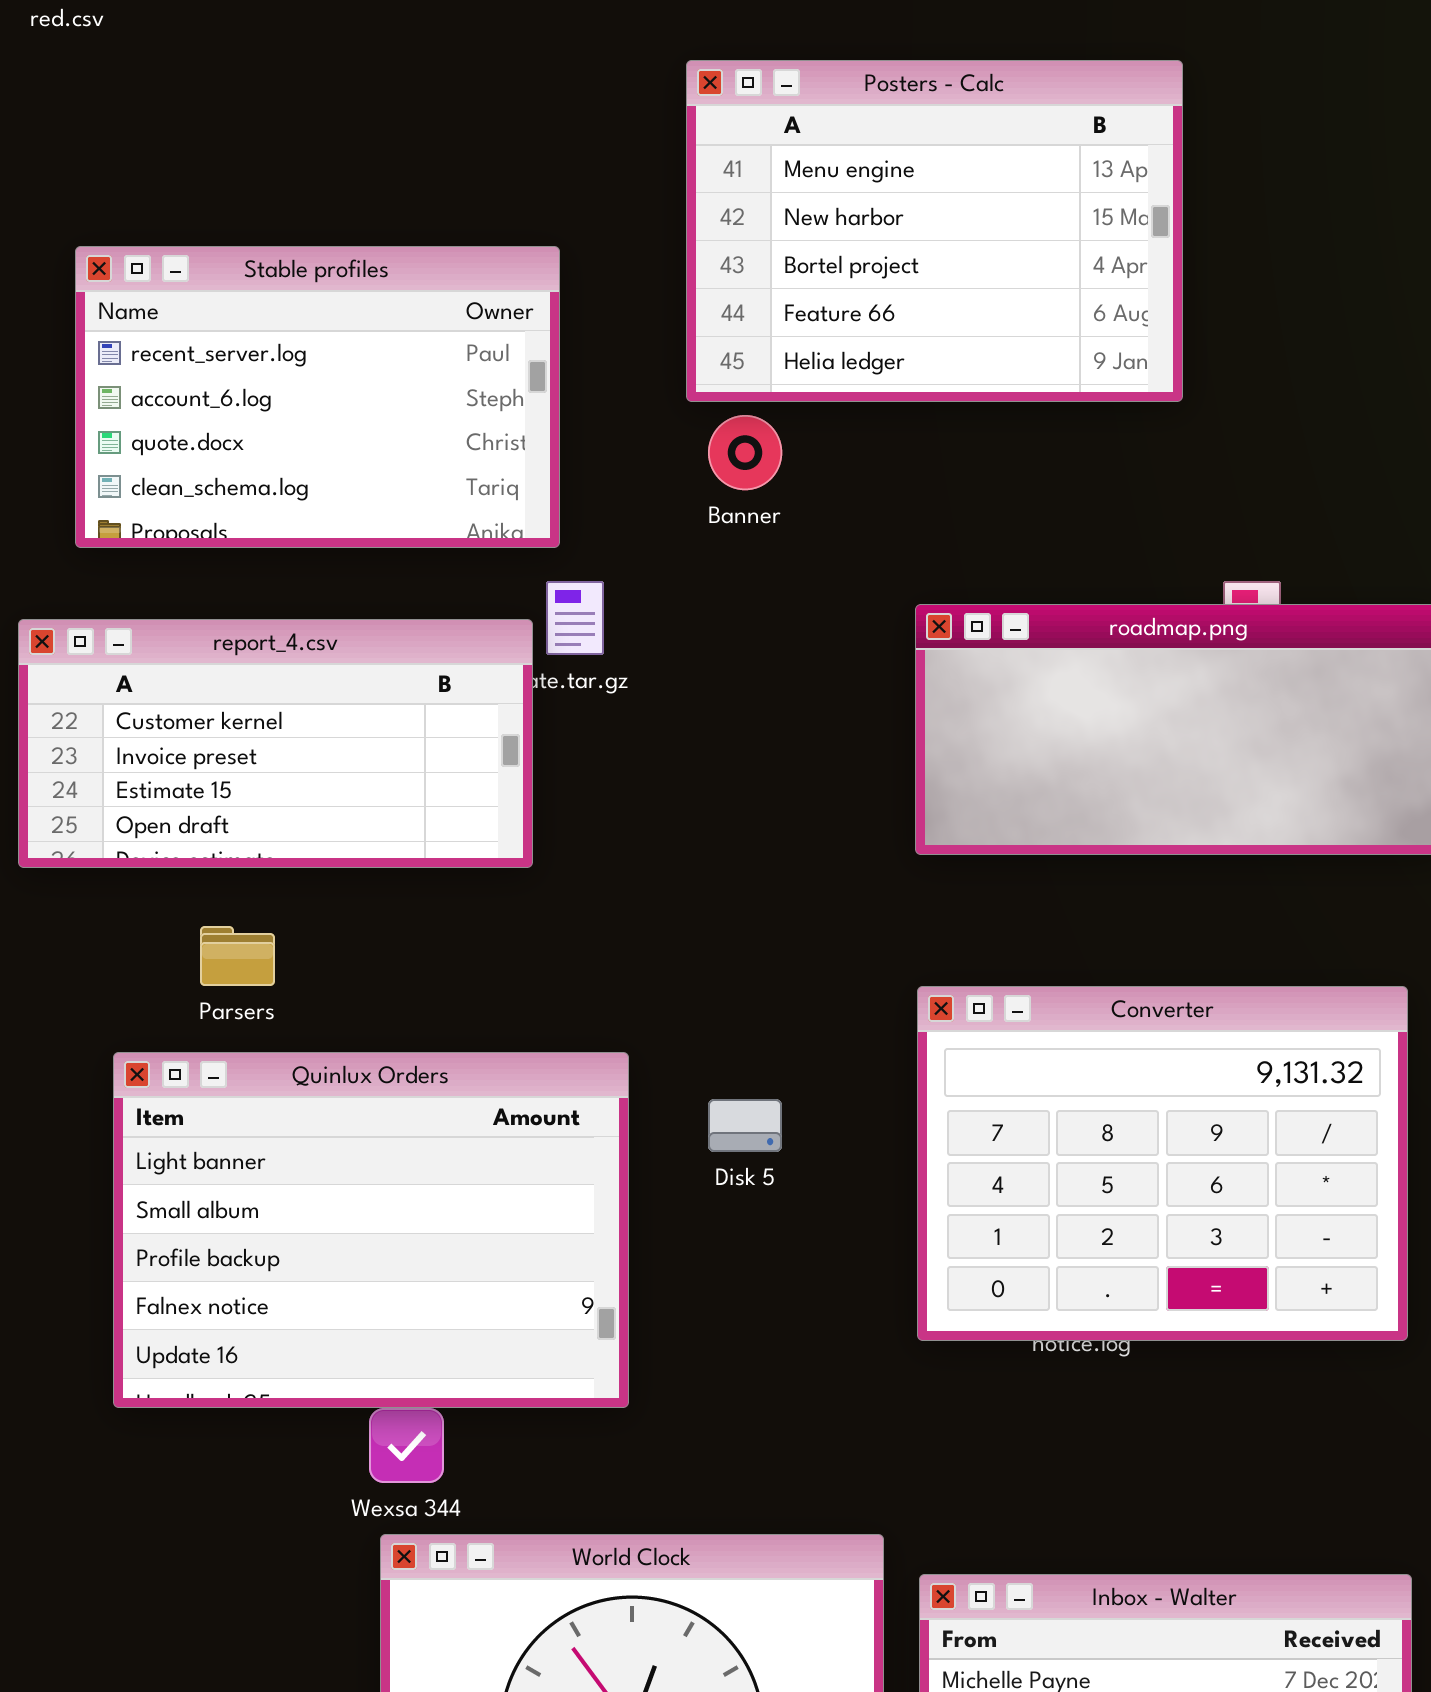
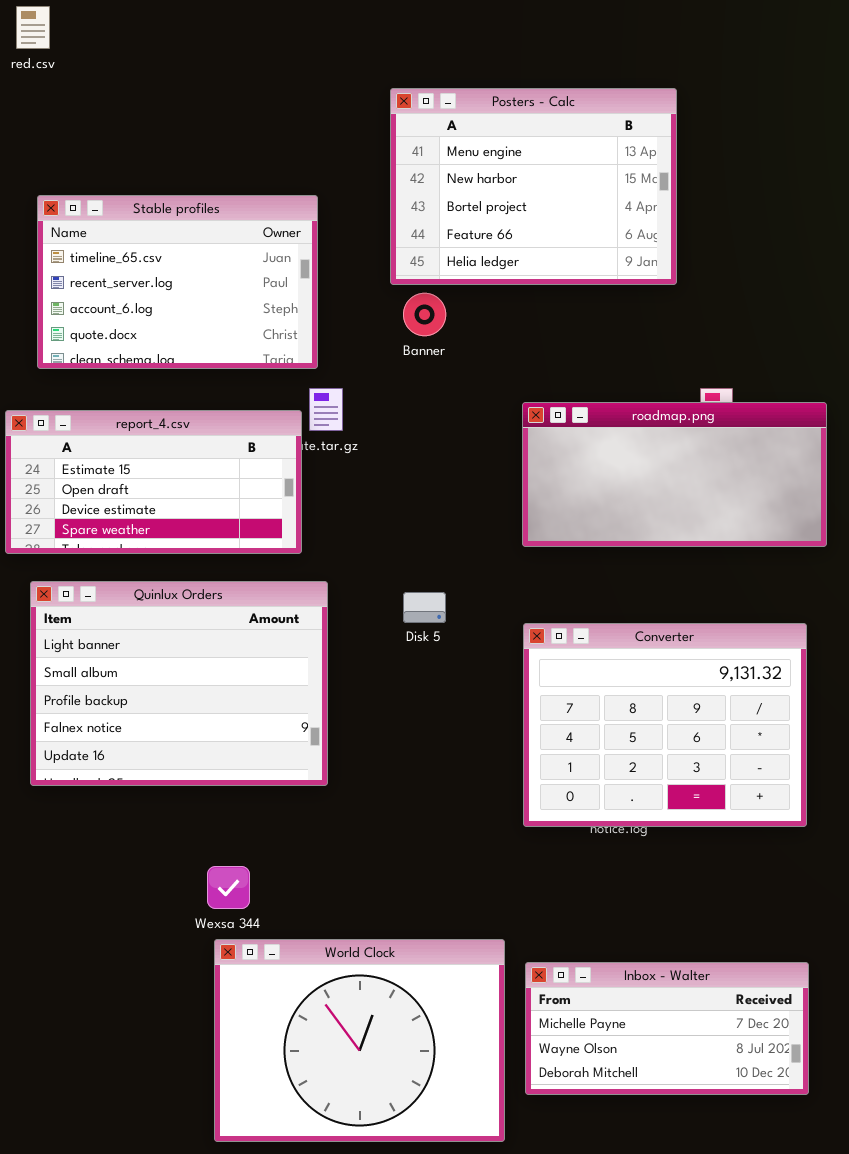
Stable profiles: [75,246,560,548] -> [37,195,318,369], scrolled up 1 row
report_4.csv: [18,619,533,868] -> [5,410,302,554], scrolled down 2 rows
Quinlux Orders: [113,1052,629,1408] -> [30,581,328,786], moved
Disk 5: [708,1099,782,1152] -> [403,592,446,623], moved

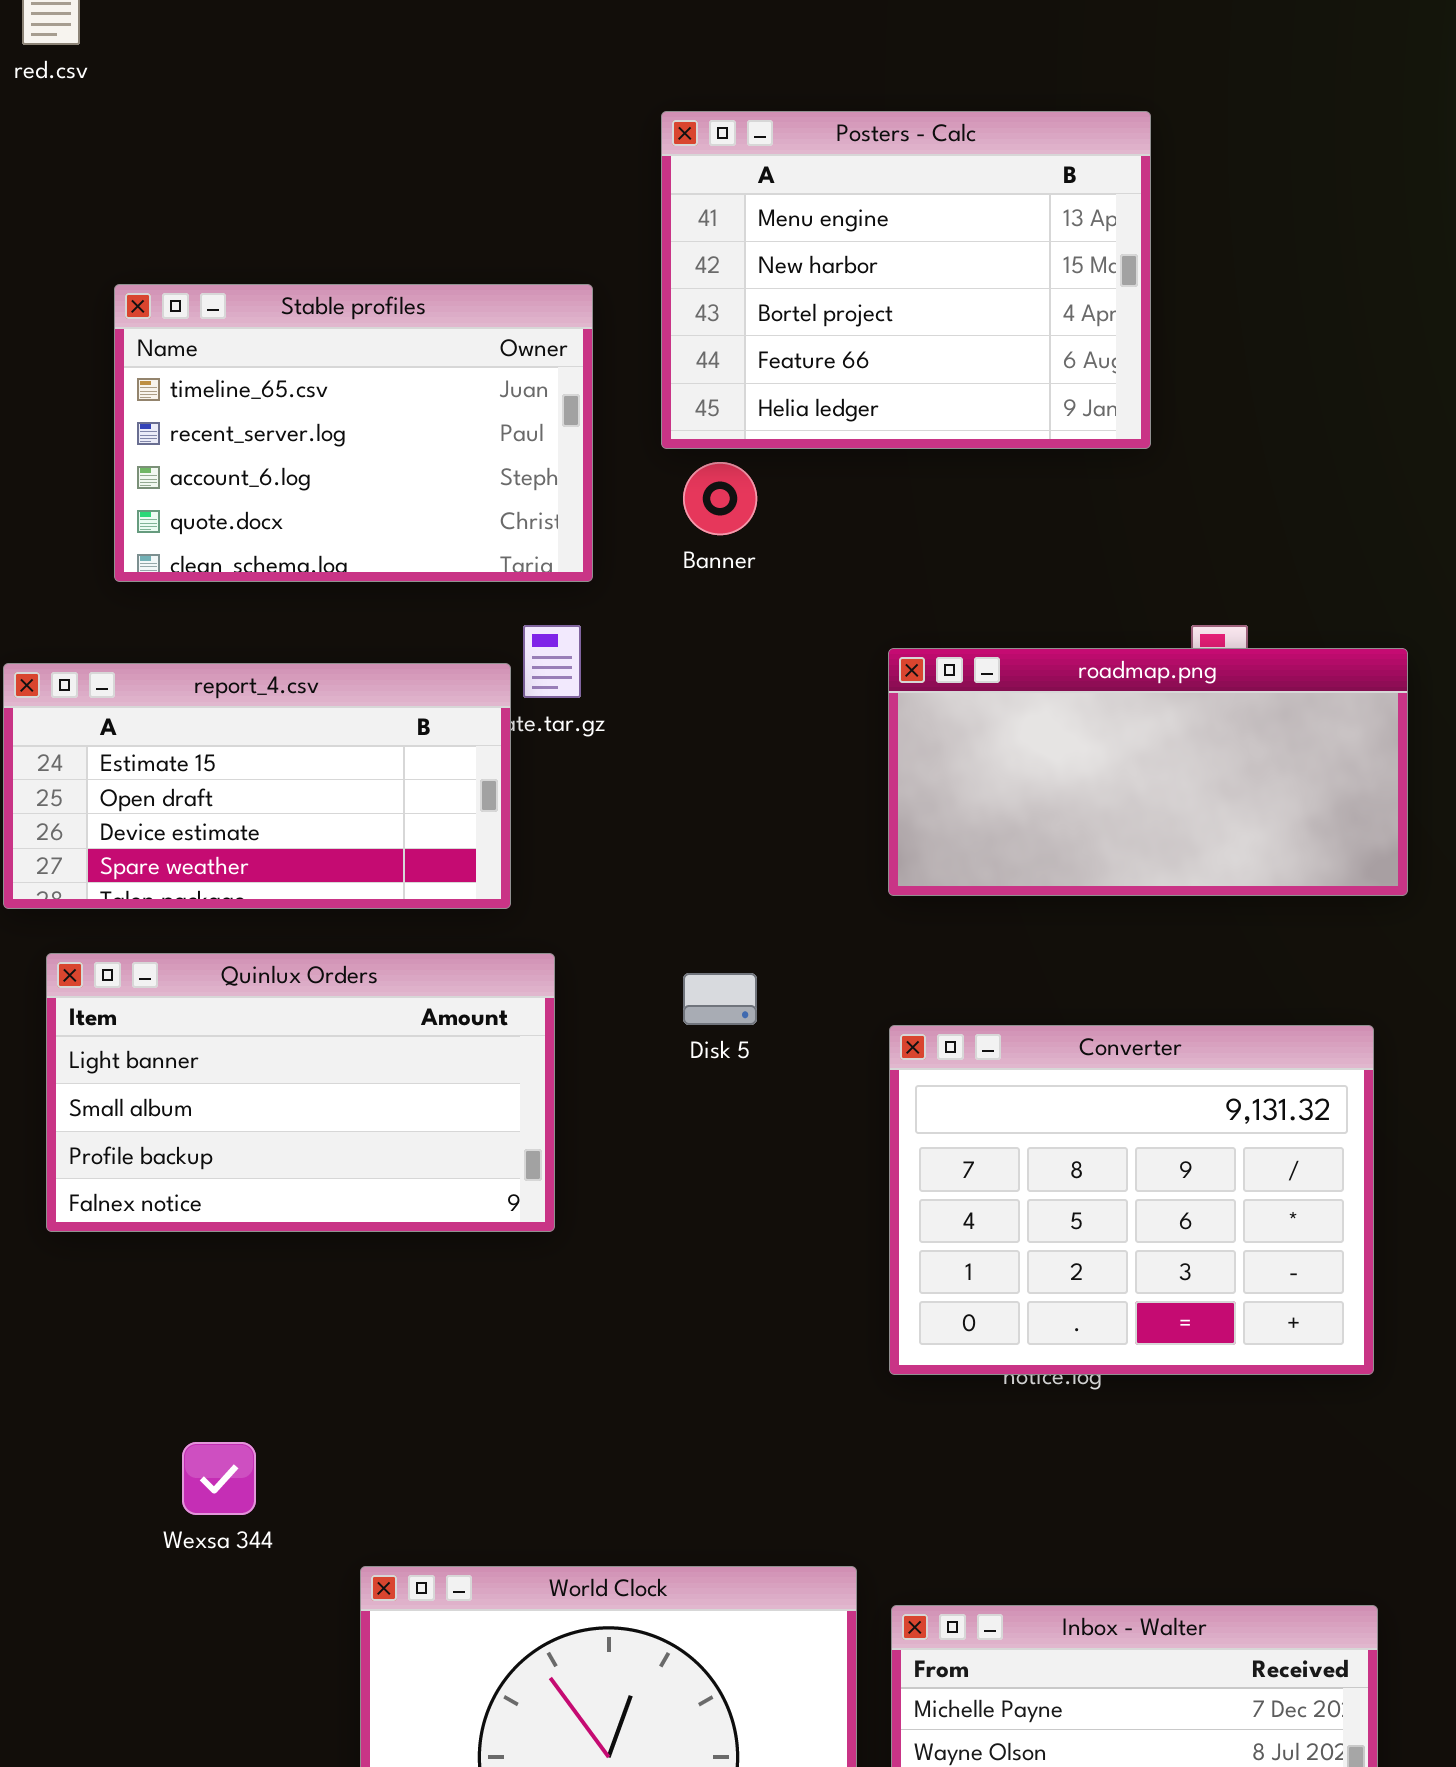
Stable profiles: [37,195,318,369] -> [114,284,593,582], moved
Quinlux Orders: [30,581,328,786] -> [46,953,555,1232], resized
Wexsa 344: [207,866,250,909] -> [182,1442,256,1515], moved

